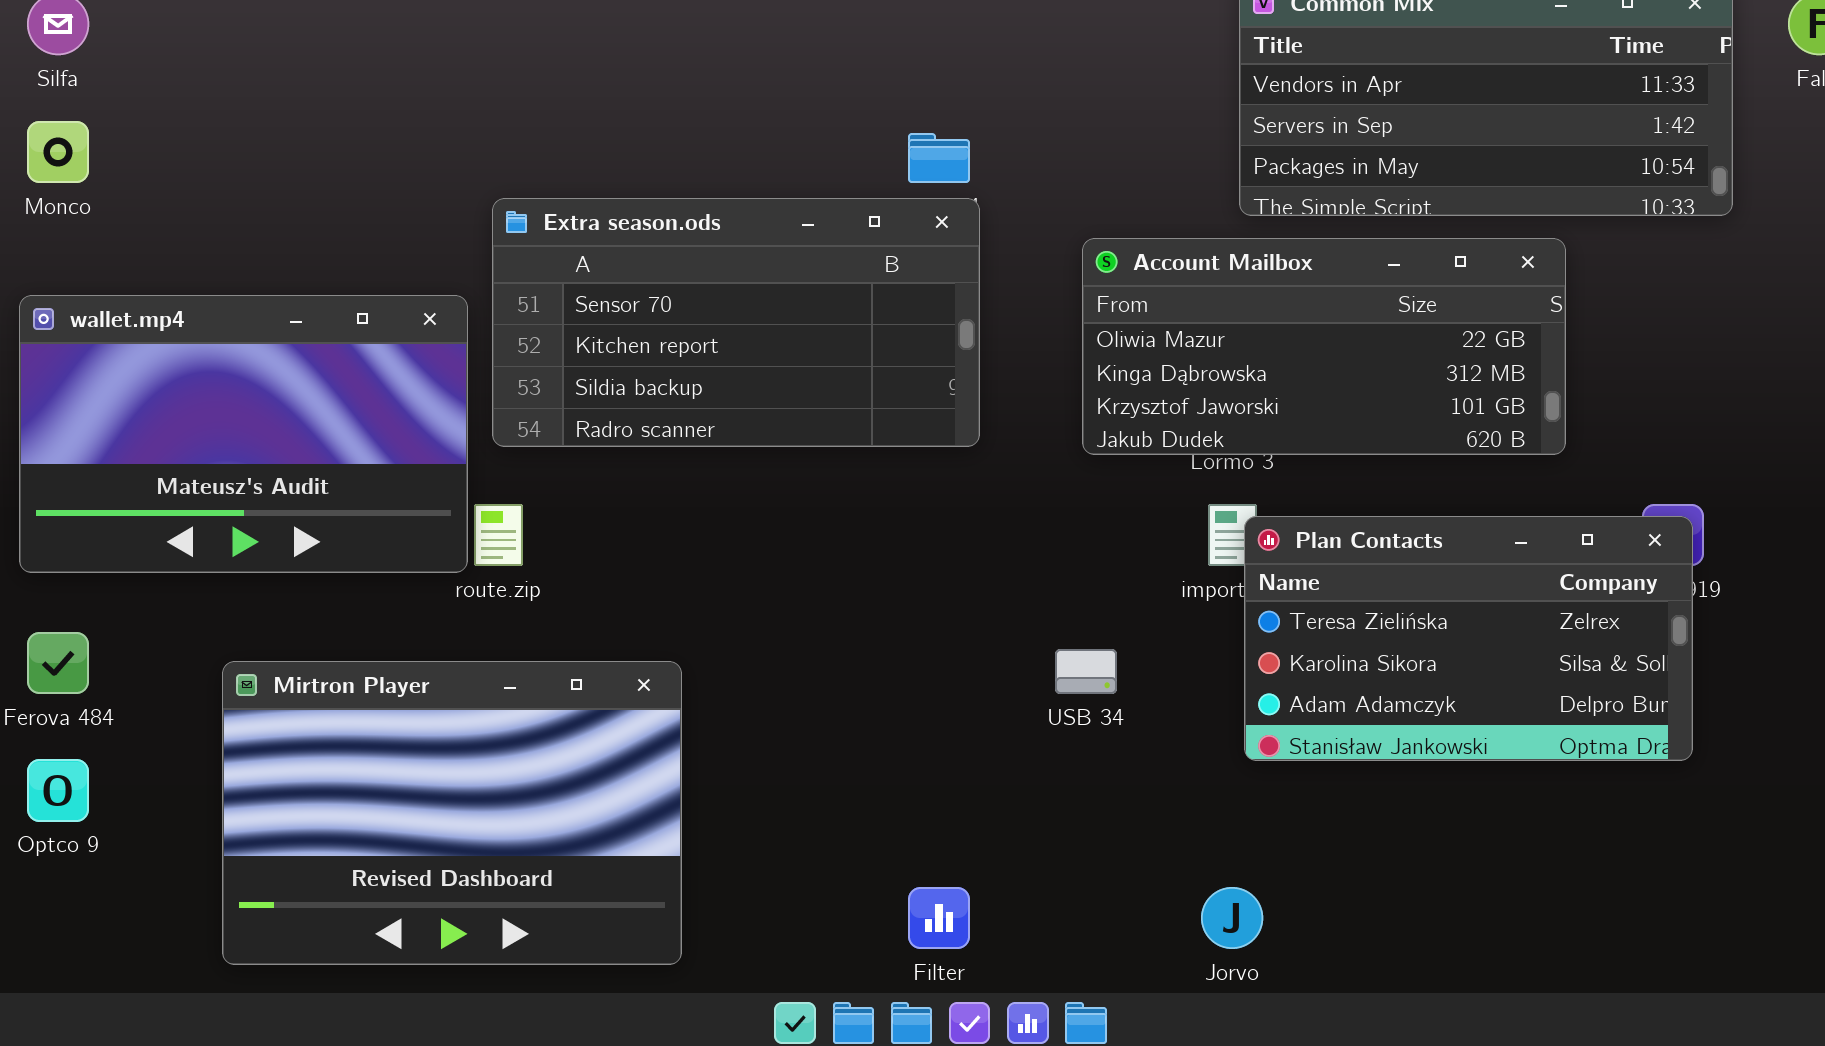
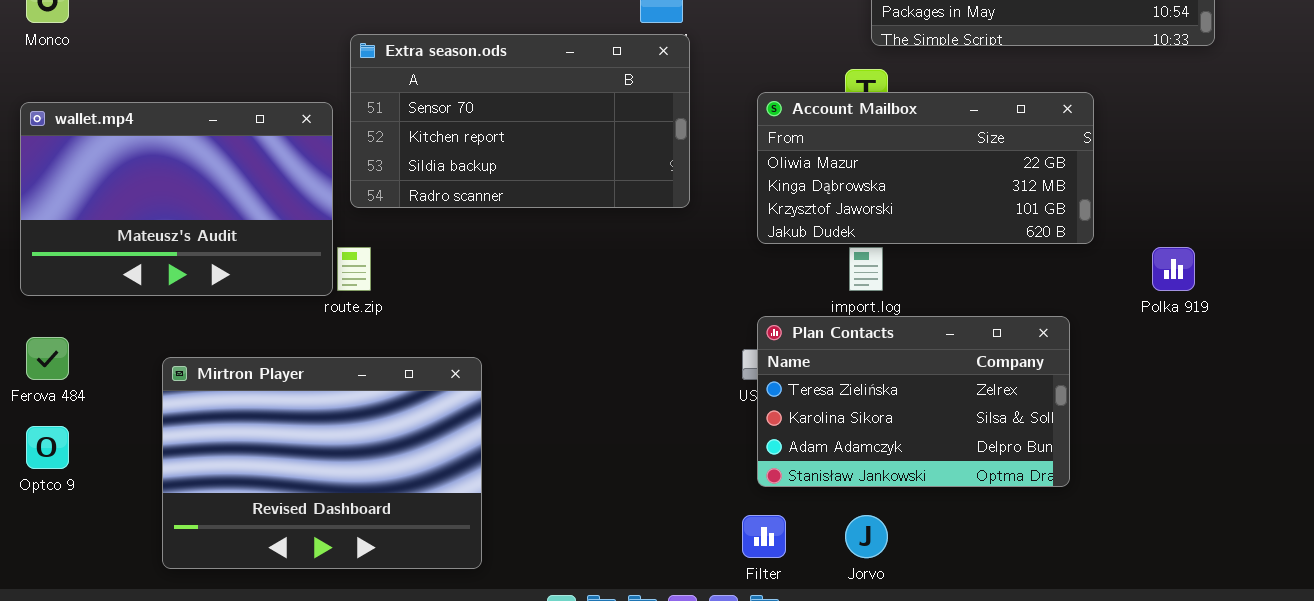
Account Mailbox: [1082,238,1566,455] -> [757,92,1094,244], moved
Plan Contacts: [1244,516,1693,761] -> [757,316,1070,487], moved
Filter: [908,887,970,949] -> [742,515,786,558], moved

